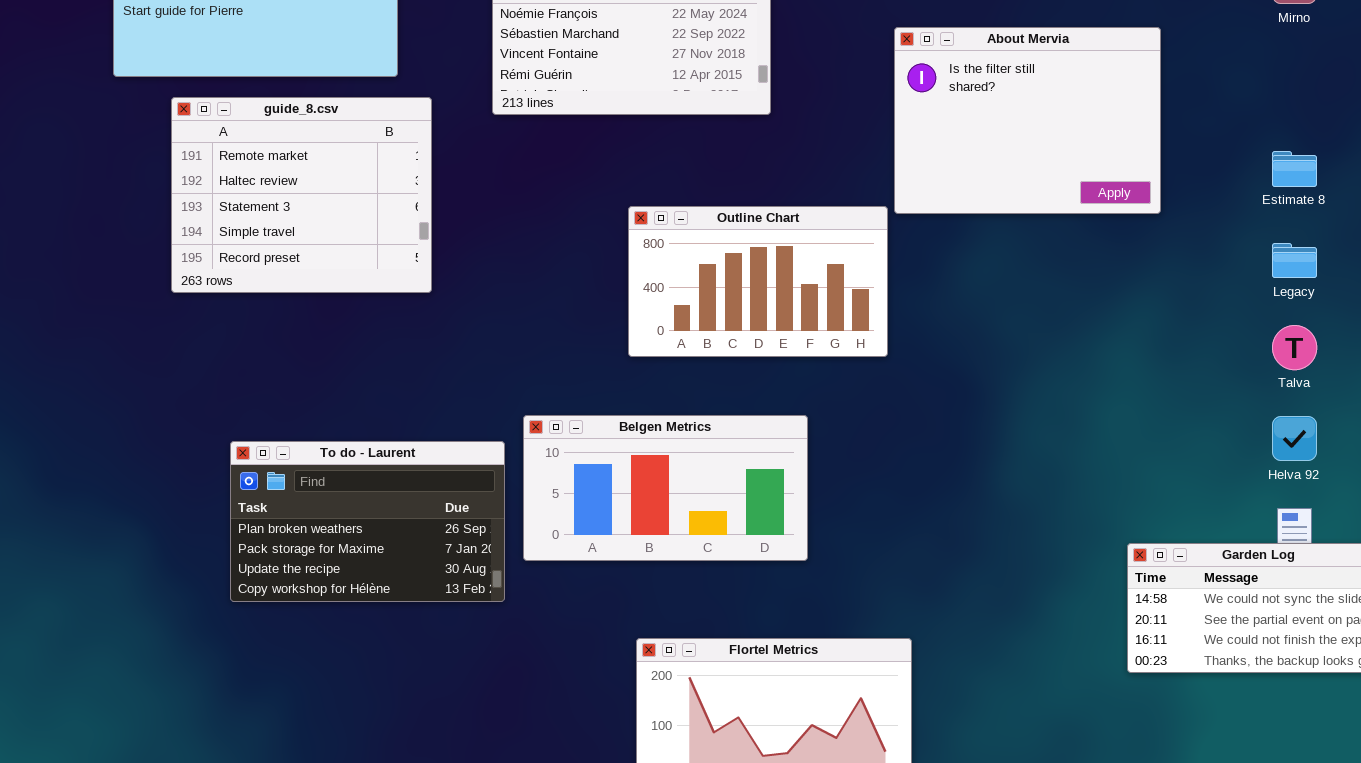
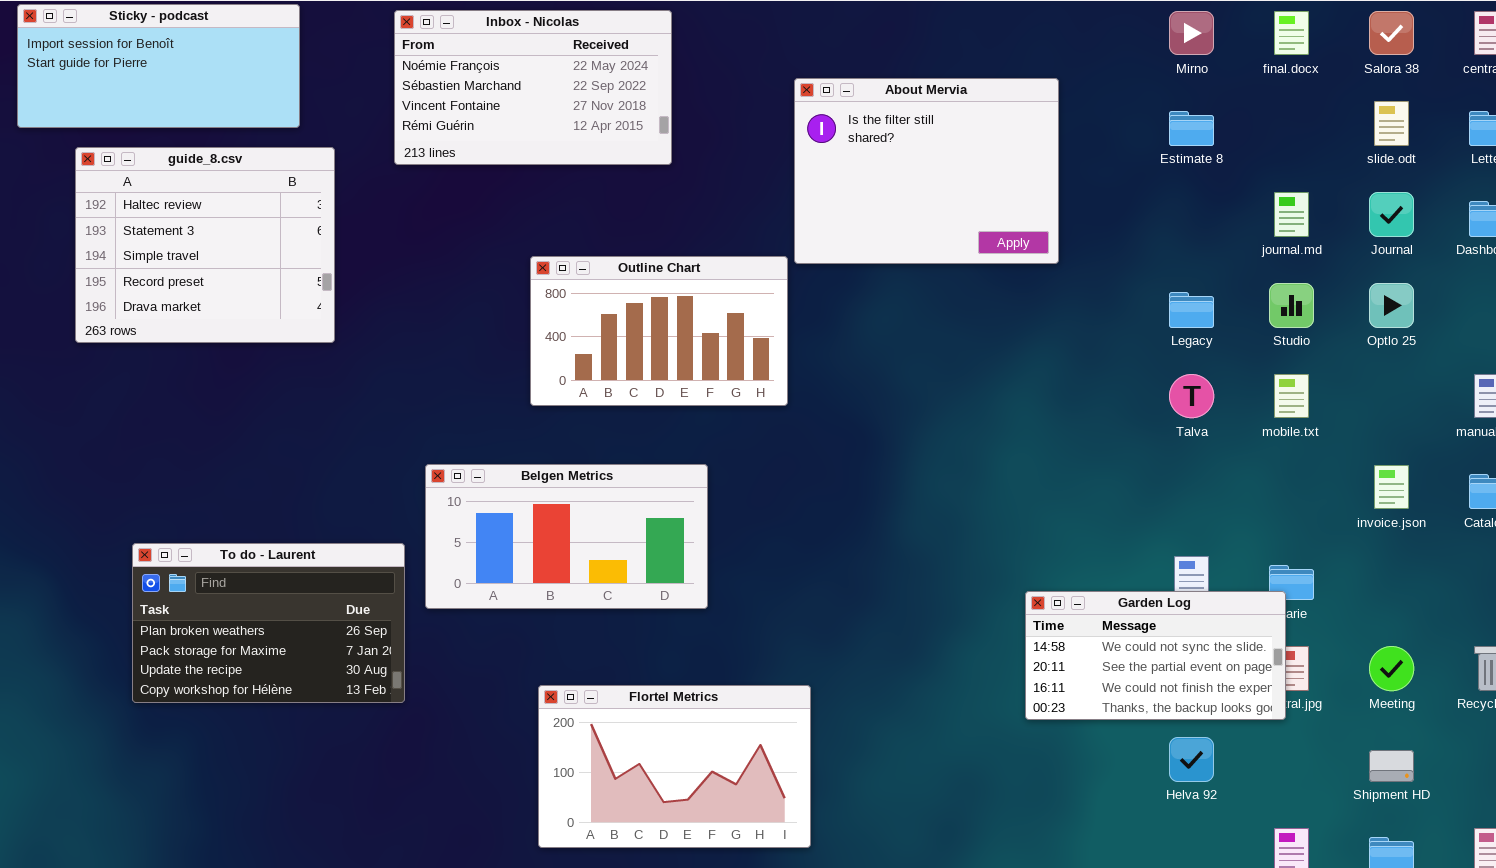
guide_8.csv: [171,97,432,293] -> [75,147,335,343], scrolled down 1 row
Estimate 8: [1272,151,1317,187] -> [1169,111,1214,146], moved
Helva 92: [1272,416,1317,461] -> [1169,737,1214,782], moved
To do - Laurent: [230,441,505,602] -> [132,543,405,703], moved

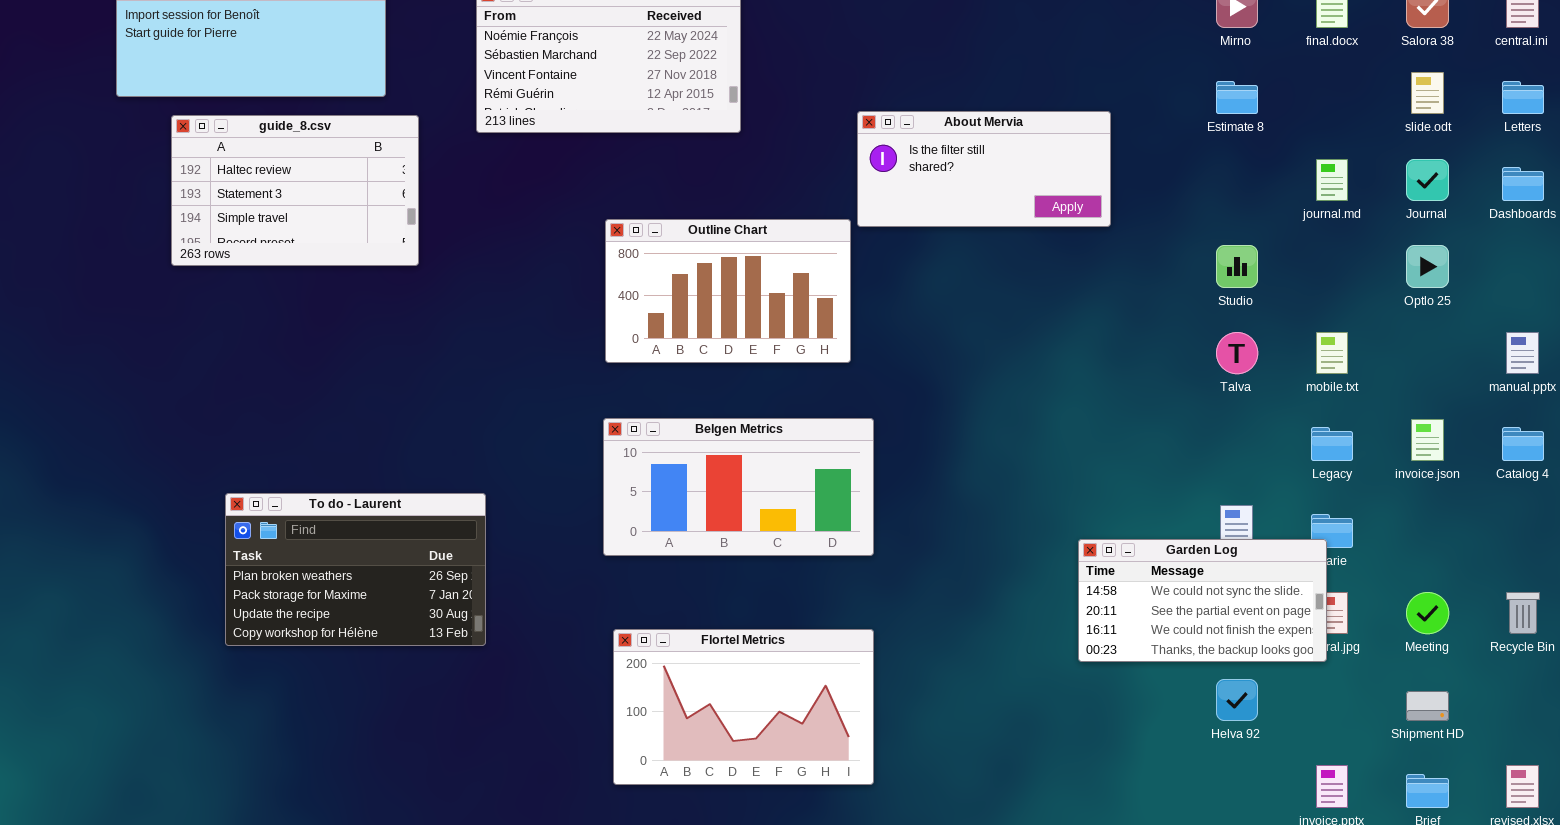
About Mervia: [794,78,1059,264] -> [857,111,1111,227], resized
guide_8.csv: [75,147,335,343] -> [171,115,419,266], resized
Studio: [1269,283,1314,328] -> [1216,245,1258,288], moved
Legacy: [1169,292,1214,328] -> [1311,427,1353,461], moved
Belgen Metrics: [425,464,708,609] -> [603,418,874,556], moved

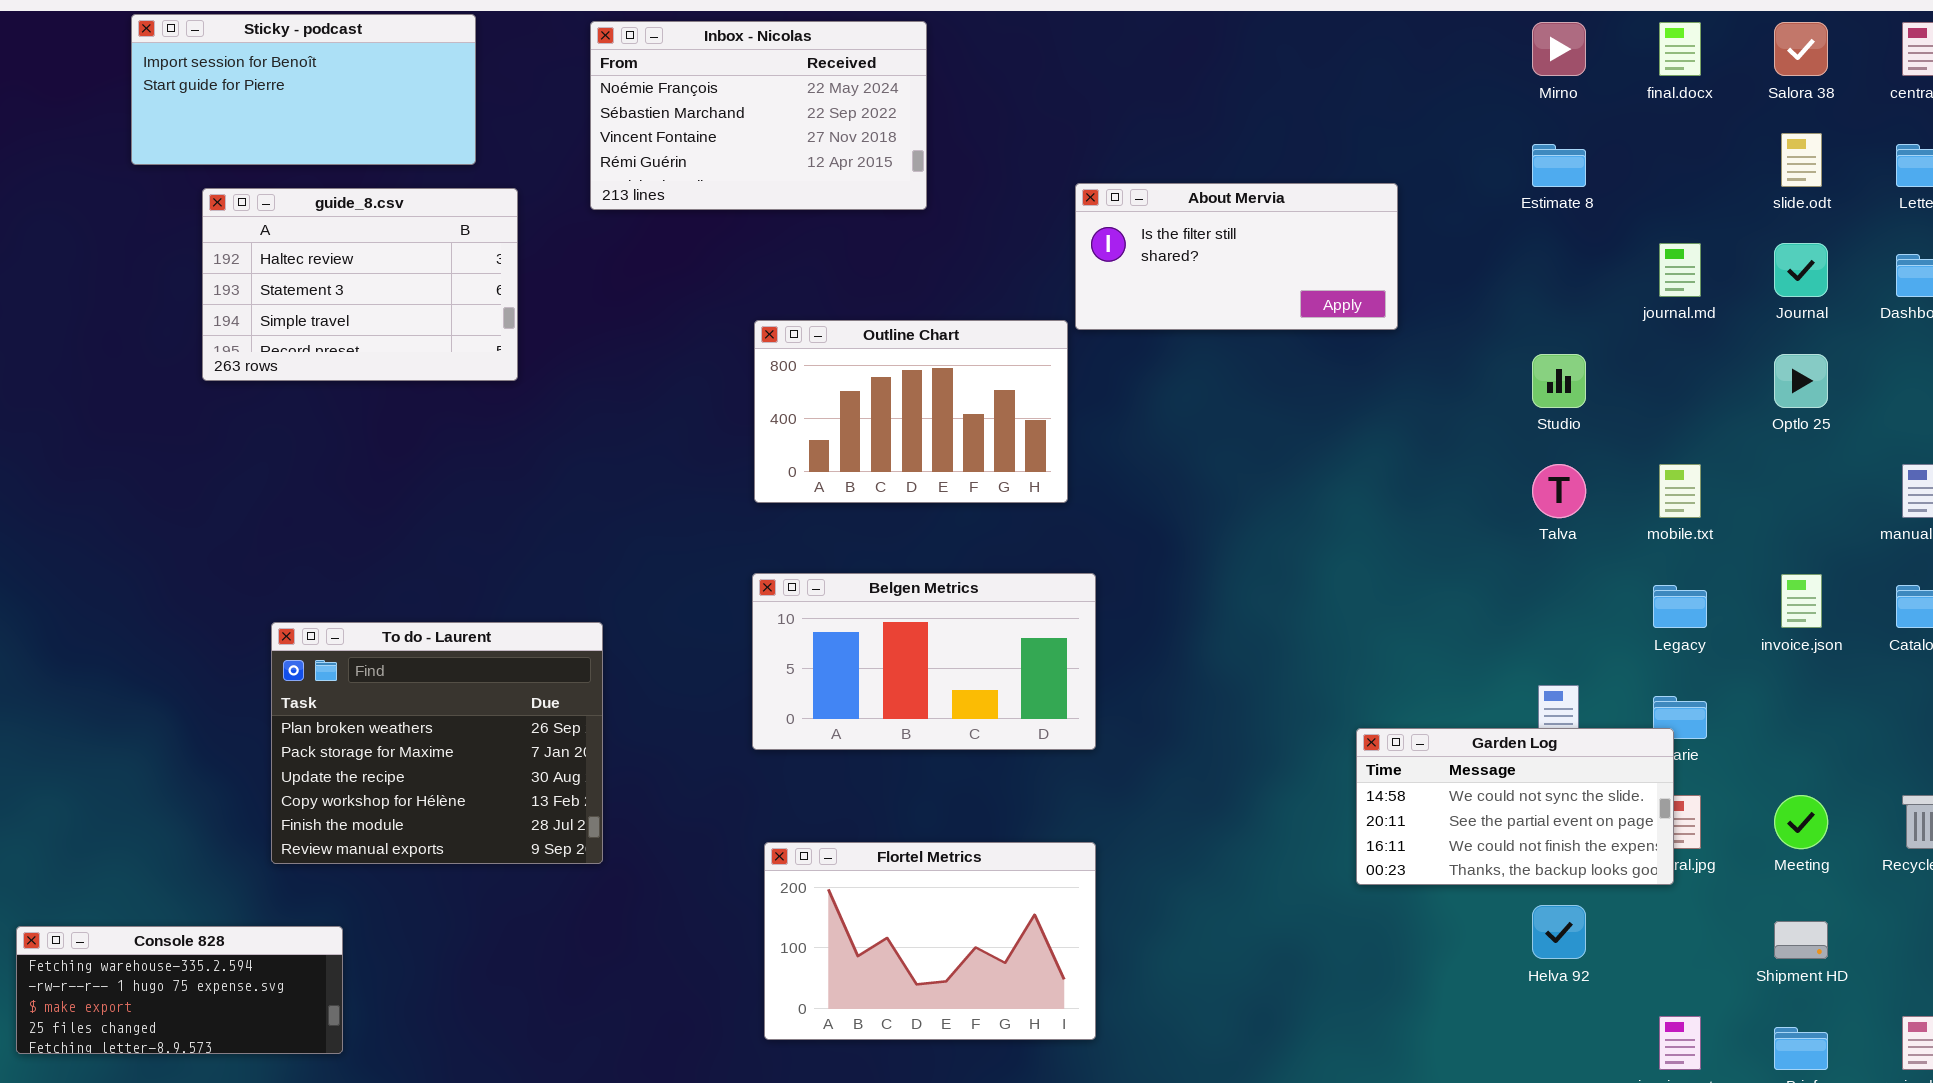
To do - Laurent: [225,493,486,646] -> [271,622,603,864], resized
Console 828: none -> [16,926,343,1054], opened

